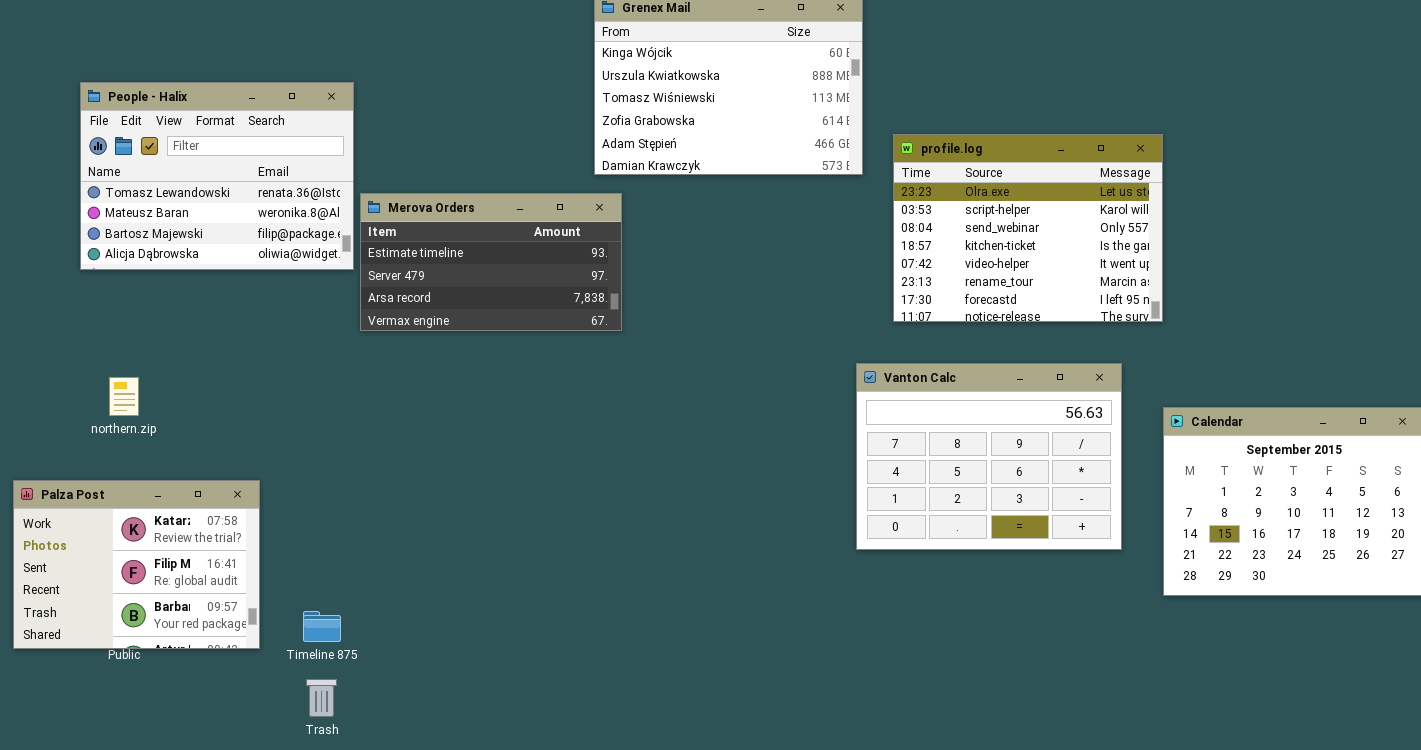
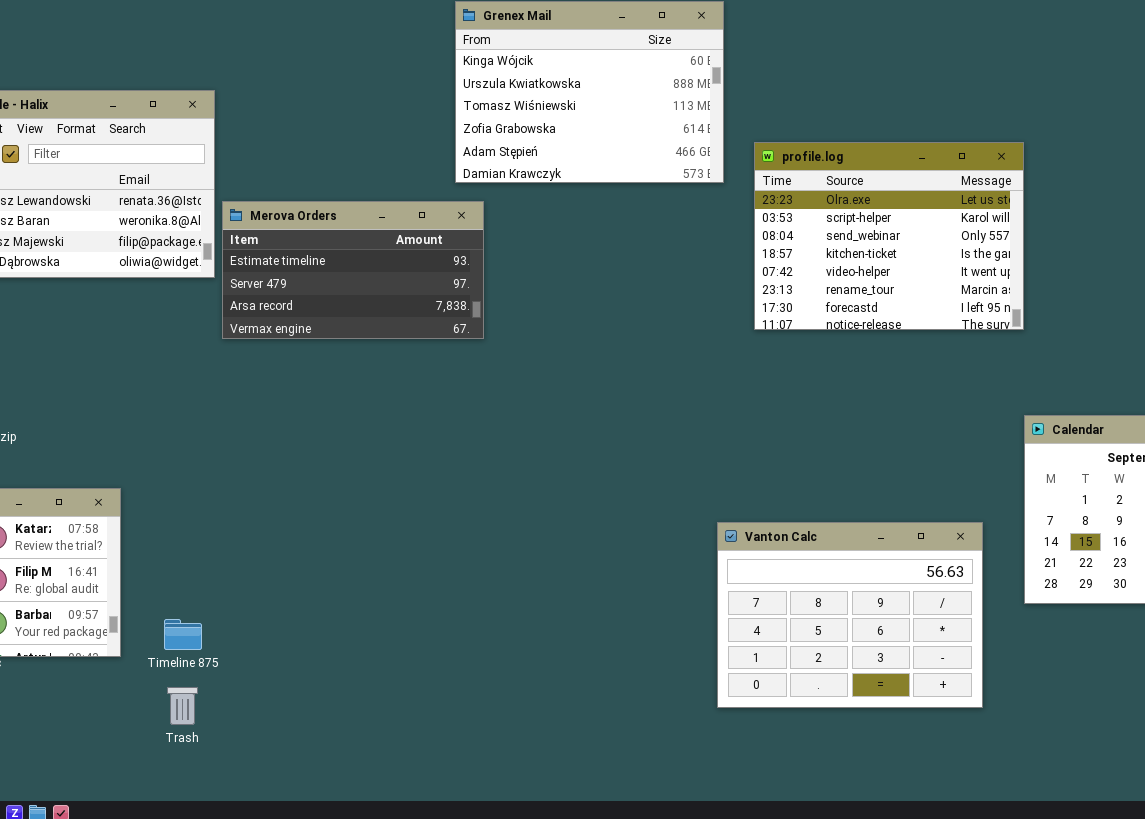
Vanton Calc: [856,363,1122,550] -> [717,522,983,708], moved

